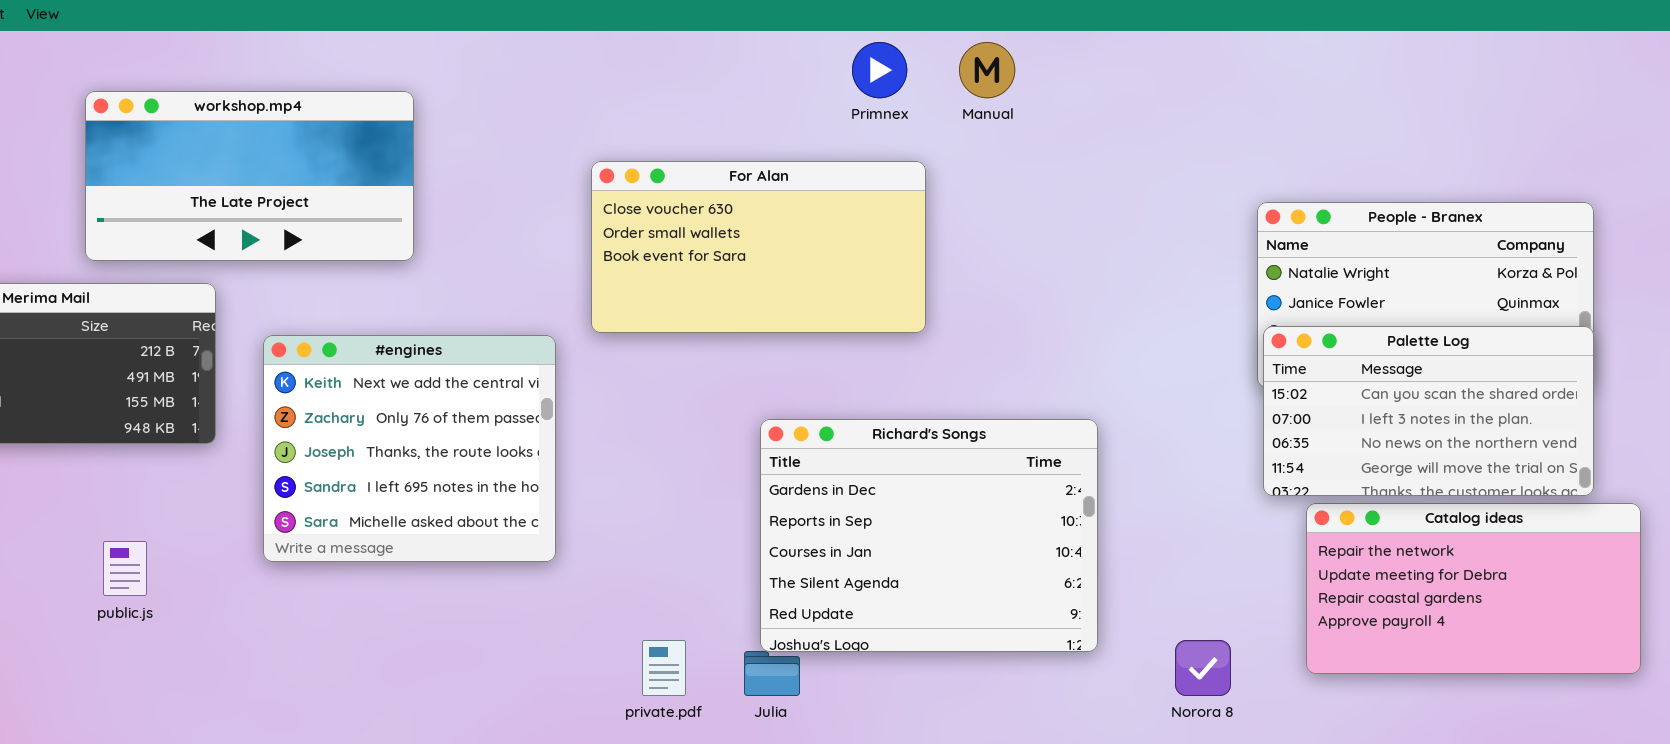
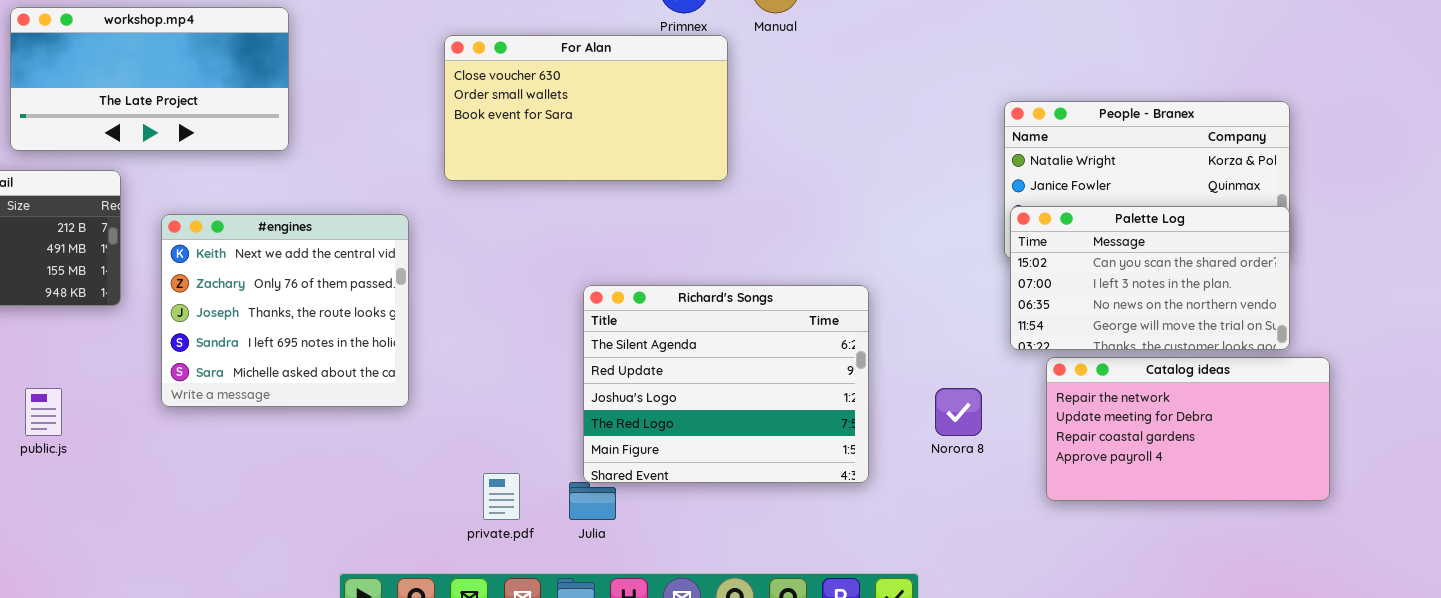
For Alan: [591,161,926,333] -> [444,35,728,181], moved
Richard's Songs: [760,419,1098,652] -> [583,285,869,483], scrolled down 3 rows
Norora 8: [1175,640,1231,696] -> [935,388,982,436], moved

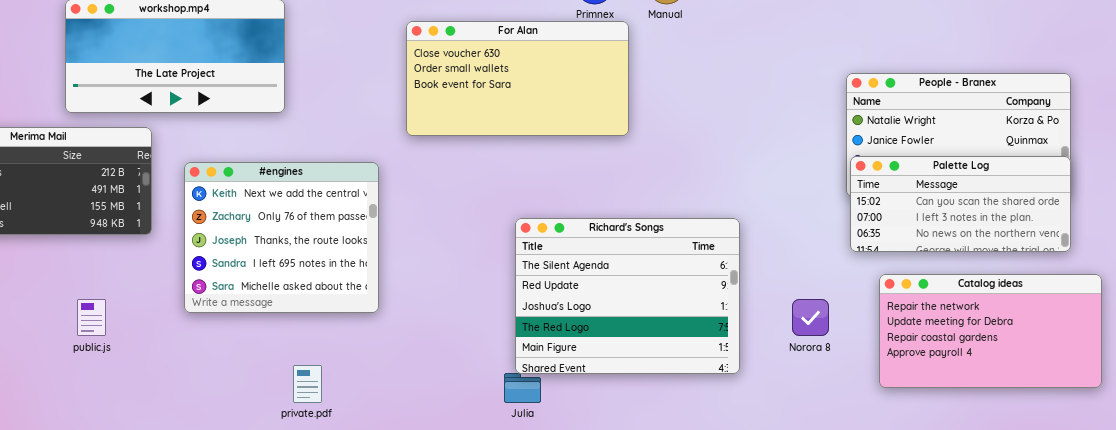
Palette Log: [1010,206,1290,350] -> [850,156,1071,252], resized
private.pdf: [483,473,520,520] -> [293,365,322,403], moved

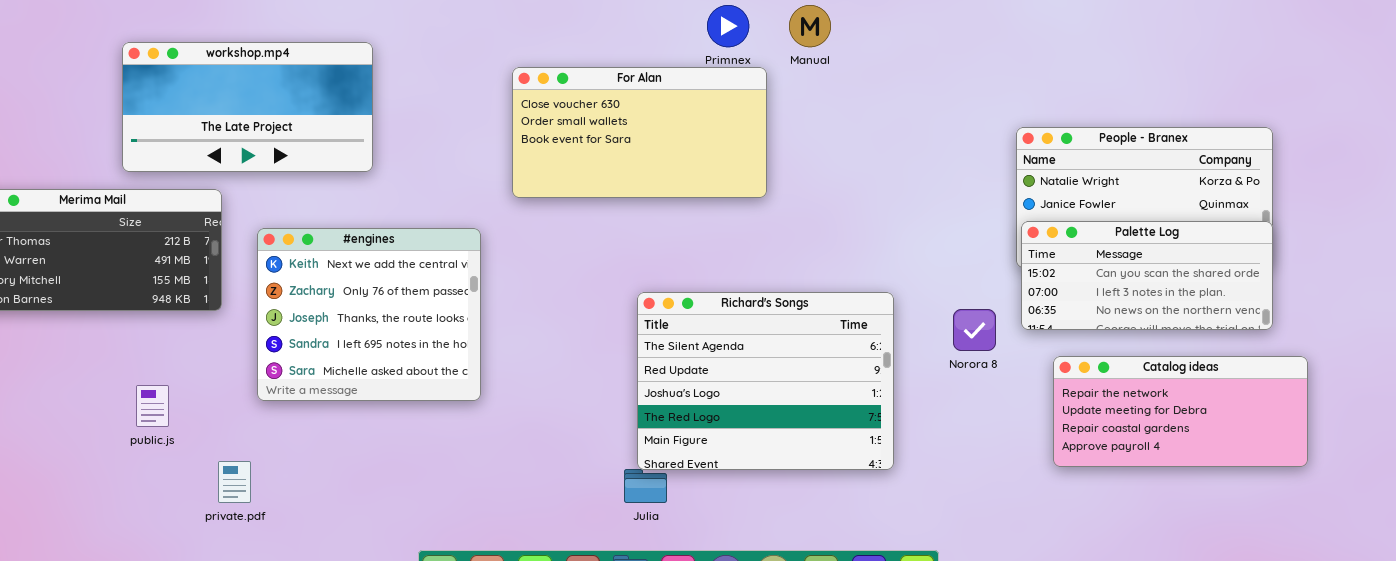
Catalog ideas: [879,274,1102,388] -> [1053,356,1308,467], resized
Norora 8: [792,299,829,336] -> [953,309,996,351], moved
private.pdf: [293,365,322,403] -> [218,461,251,503], moved

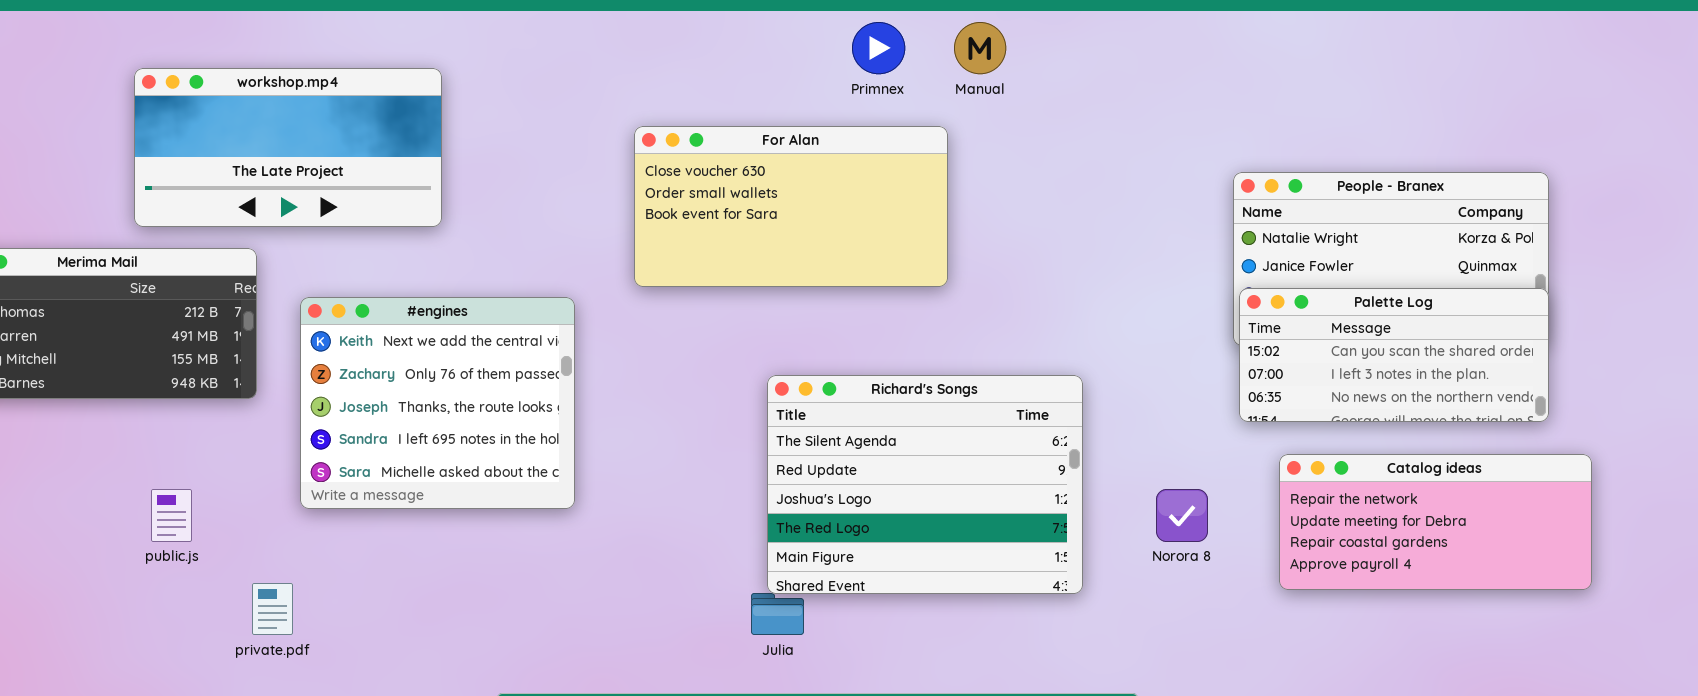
For Alan: [512,67,767,198] -> [634,126,948,287], moved
Norora 8: [953,309,996,351] -> [1156,489,1208,542], moved

